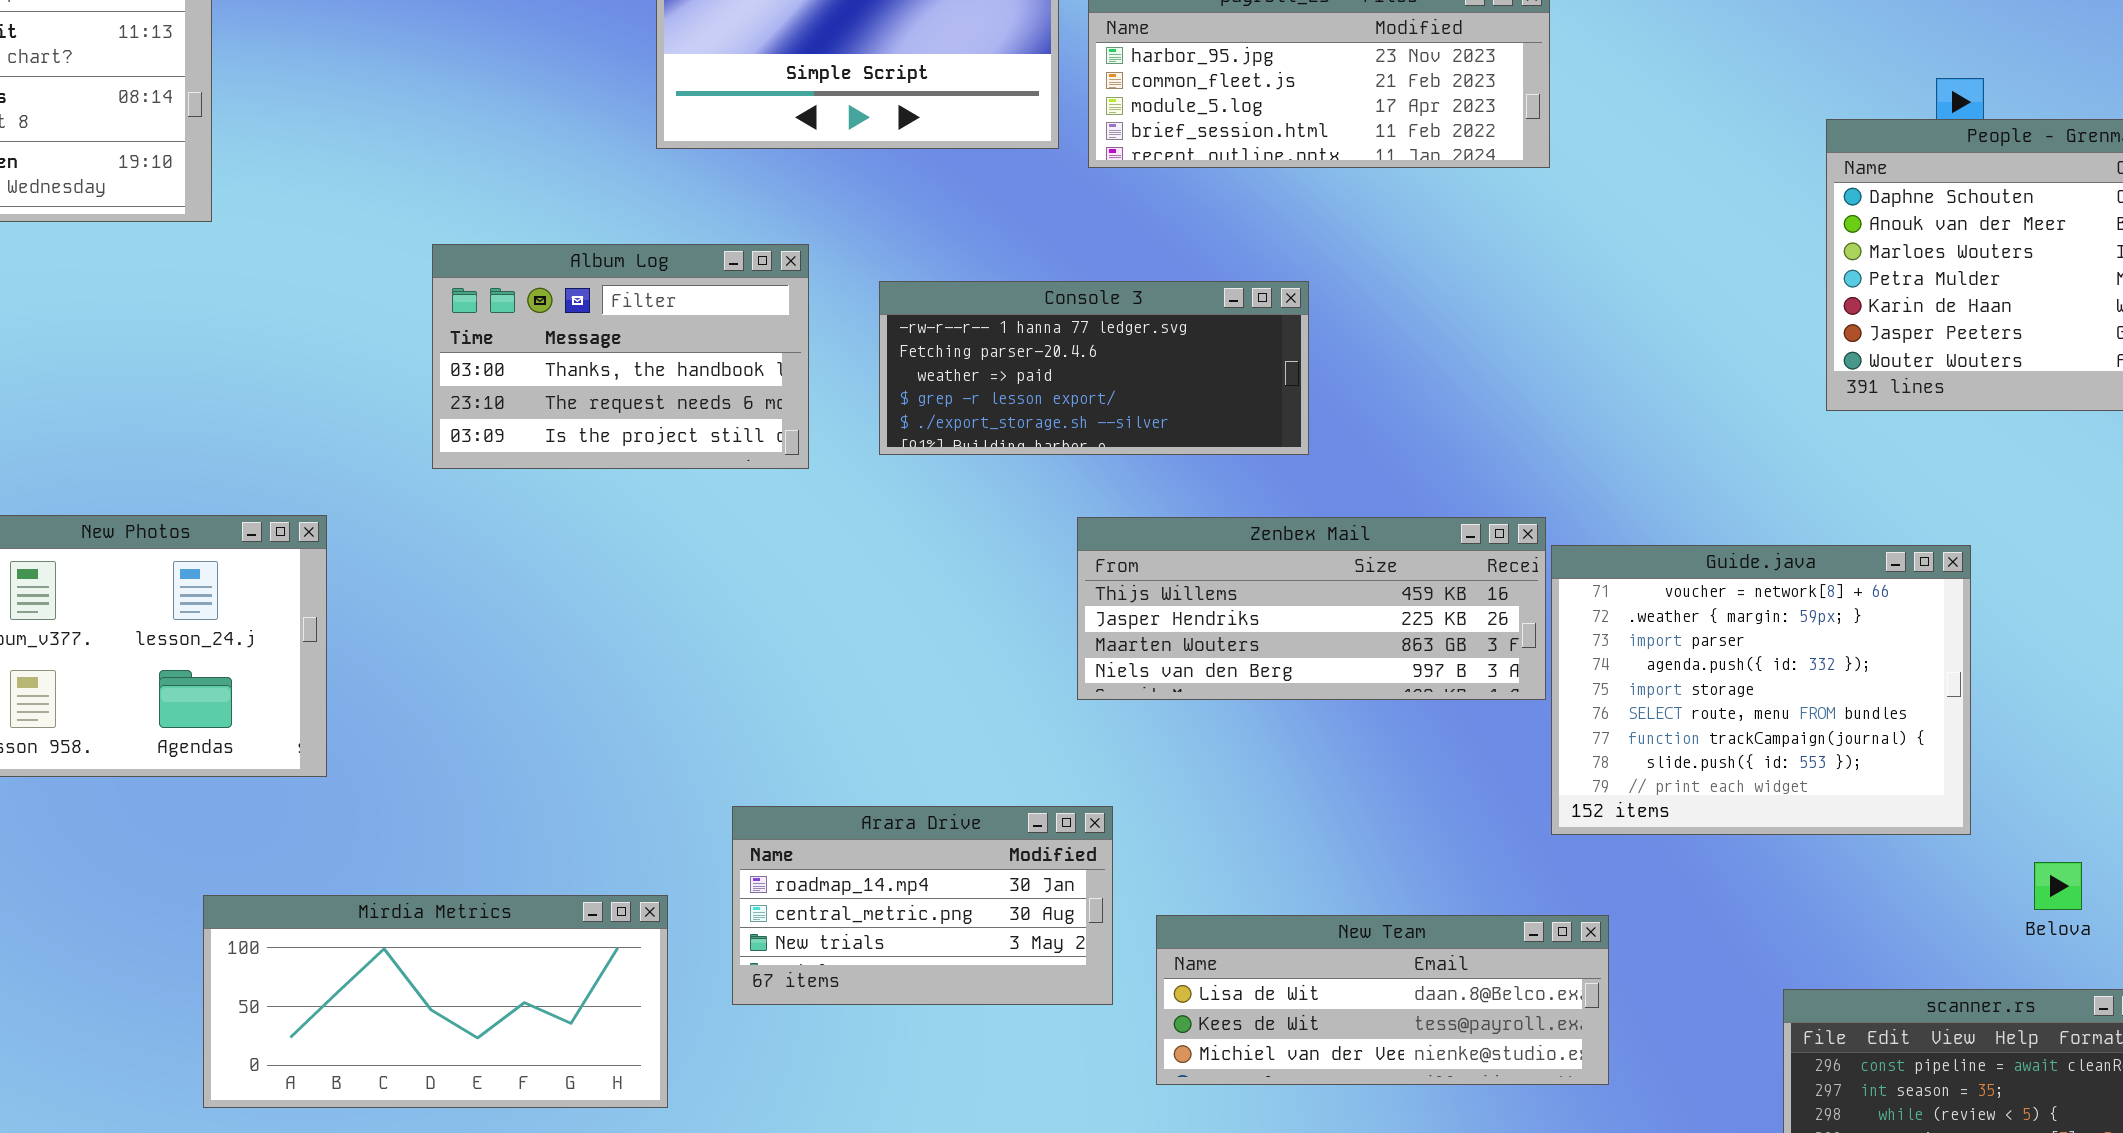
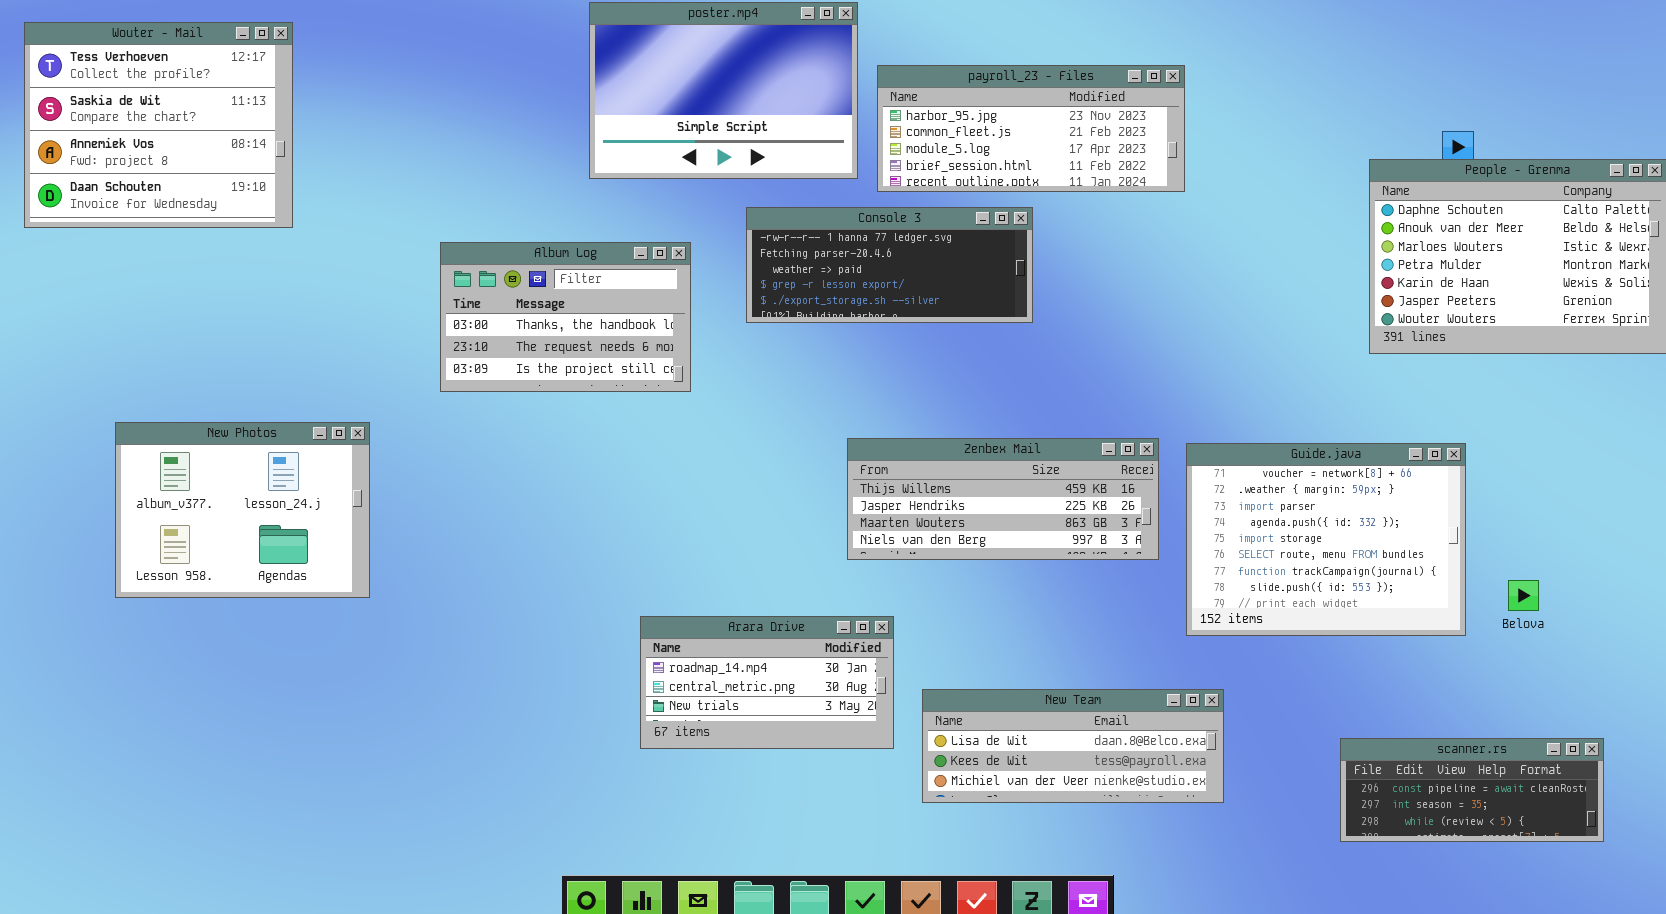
Console 3: [879,281,1309,455] -> [746,207,1033,323], moved
Zenbex Mail: [1077,517,1546,700] -> [847,438,1159,560], moved
Belova: [2034,862,2082,910] -> [1508,580,1539,611], moved
Mirdia Metrics: [203,895,668,1108] -> none, closed

